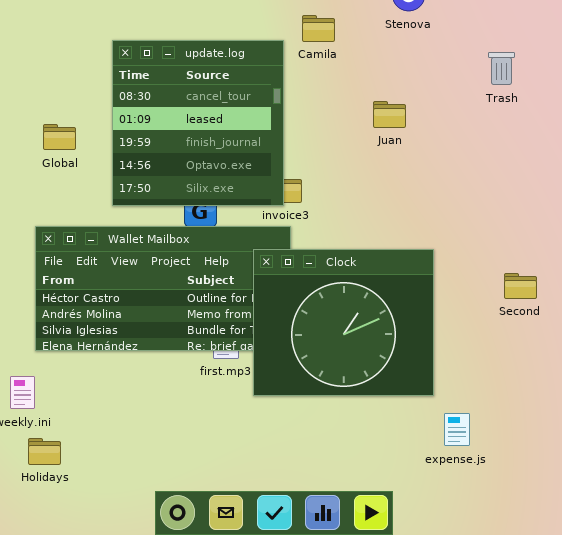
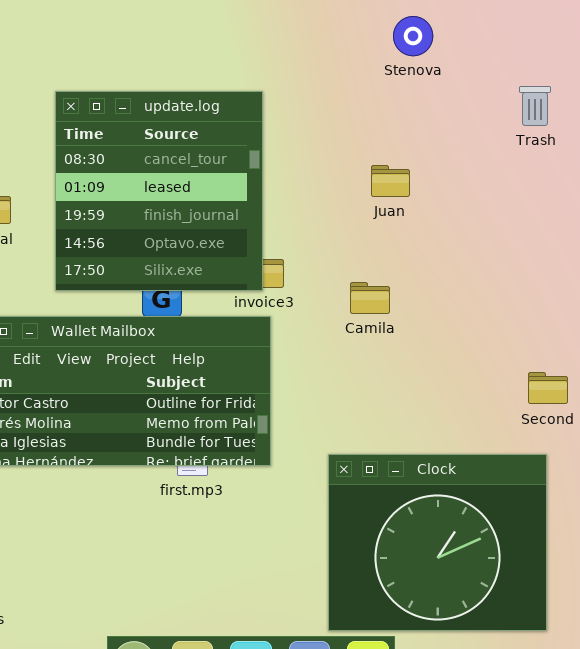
Camila: [302,15,335,42] -> [350,282,390,314], moved
Trash: [488,52,515,85] -> [519,86,551,126], moved
Clock: [253,249,434,396] -> [328,454,547,631], moved

